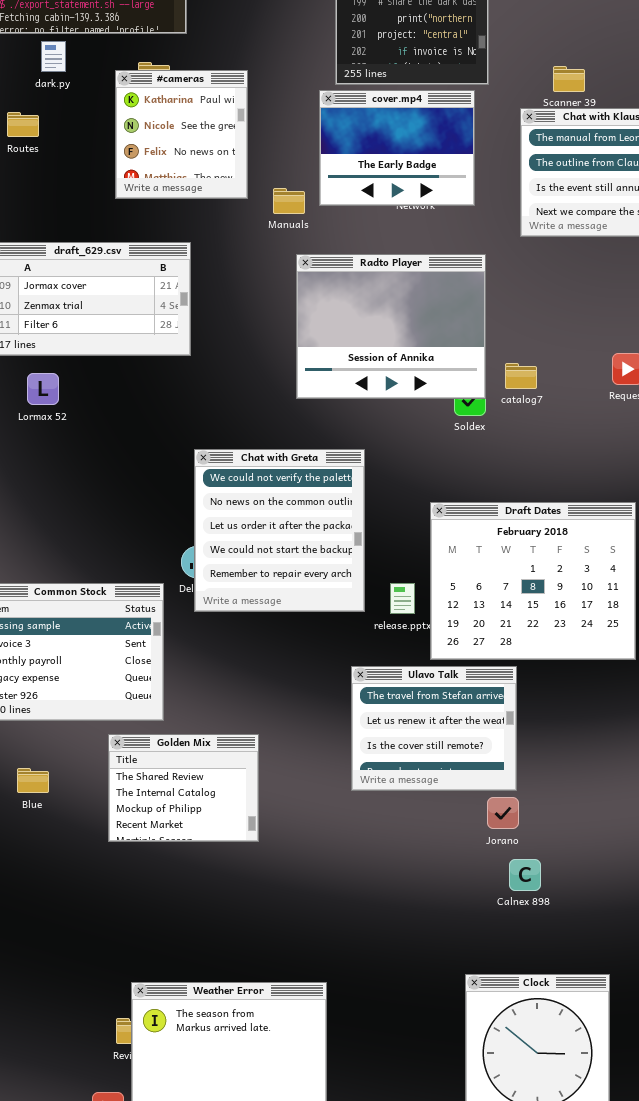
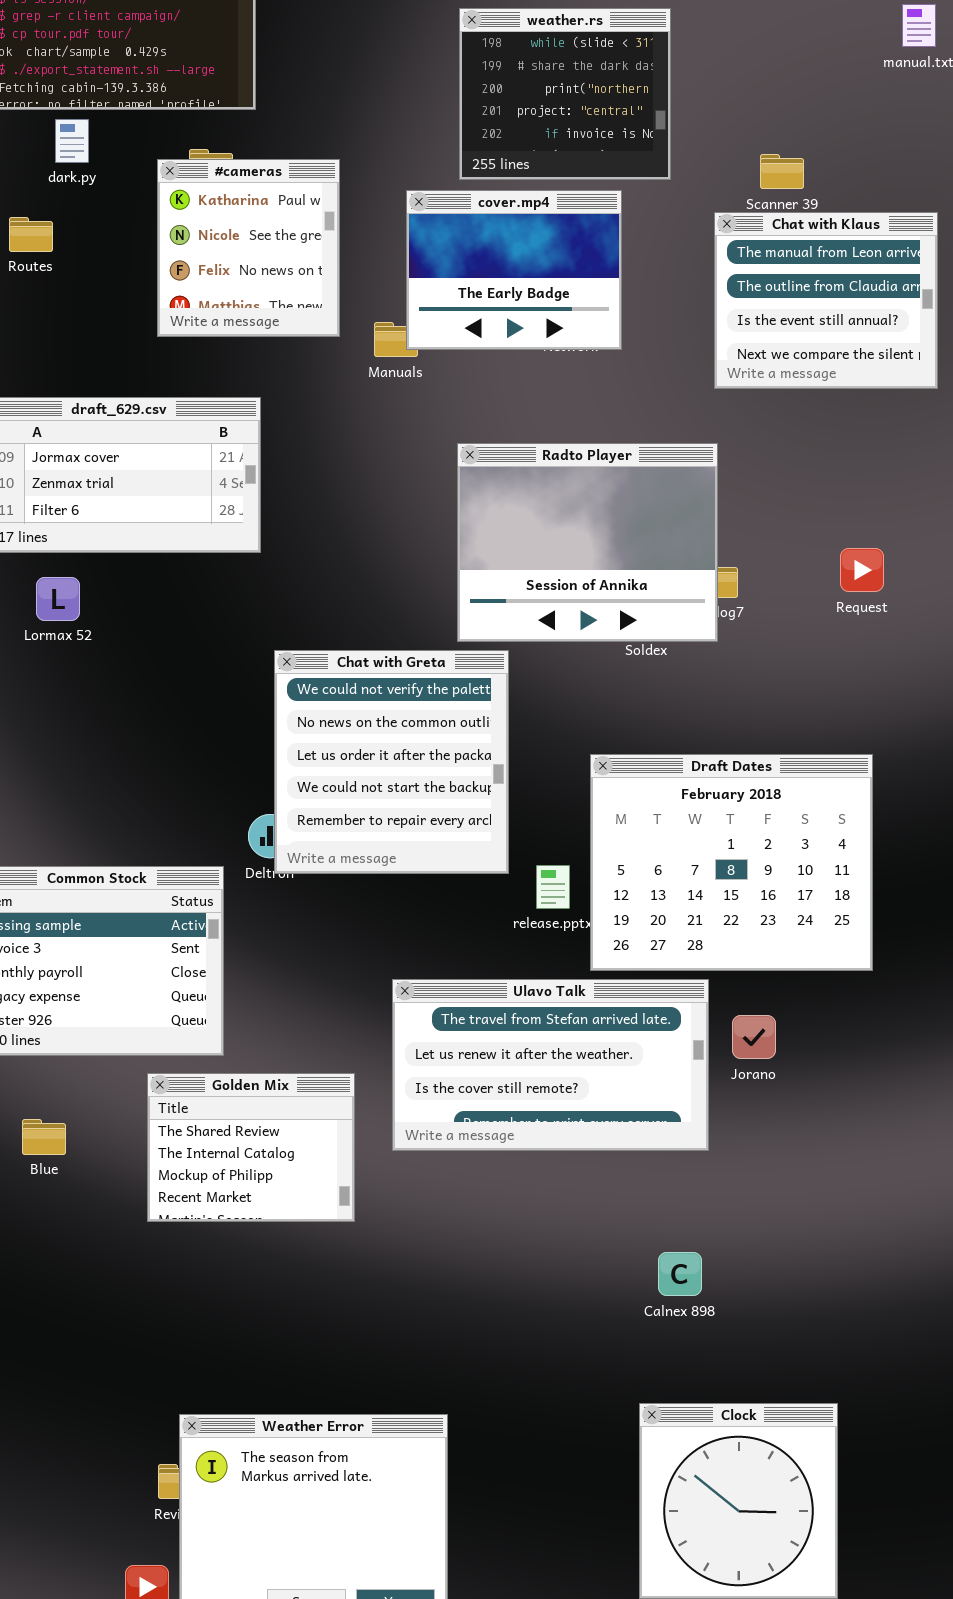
cover.mp4: [319,90,475,206] -> [406,190,622,350], moved
Radto Player: [296,254,486,399] -> [457,443,718,642], moved
Chat with Greta: [194,449,365,612] -> [274,650,509,874], moved
Ulavo Talk: [351,666,517,791] -> [392,979,709,1151], resized
Jorano: [487,797,519,829] -> [732,1015,776,1059], moved
Calnex 898: [509,859,541,891] -> [658,1252,702,1296], moved

